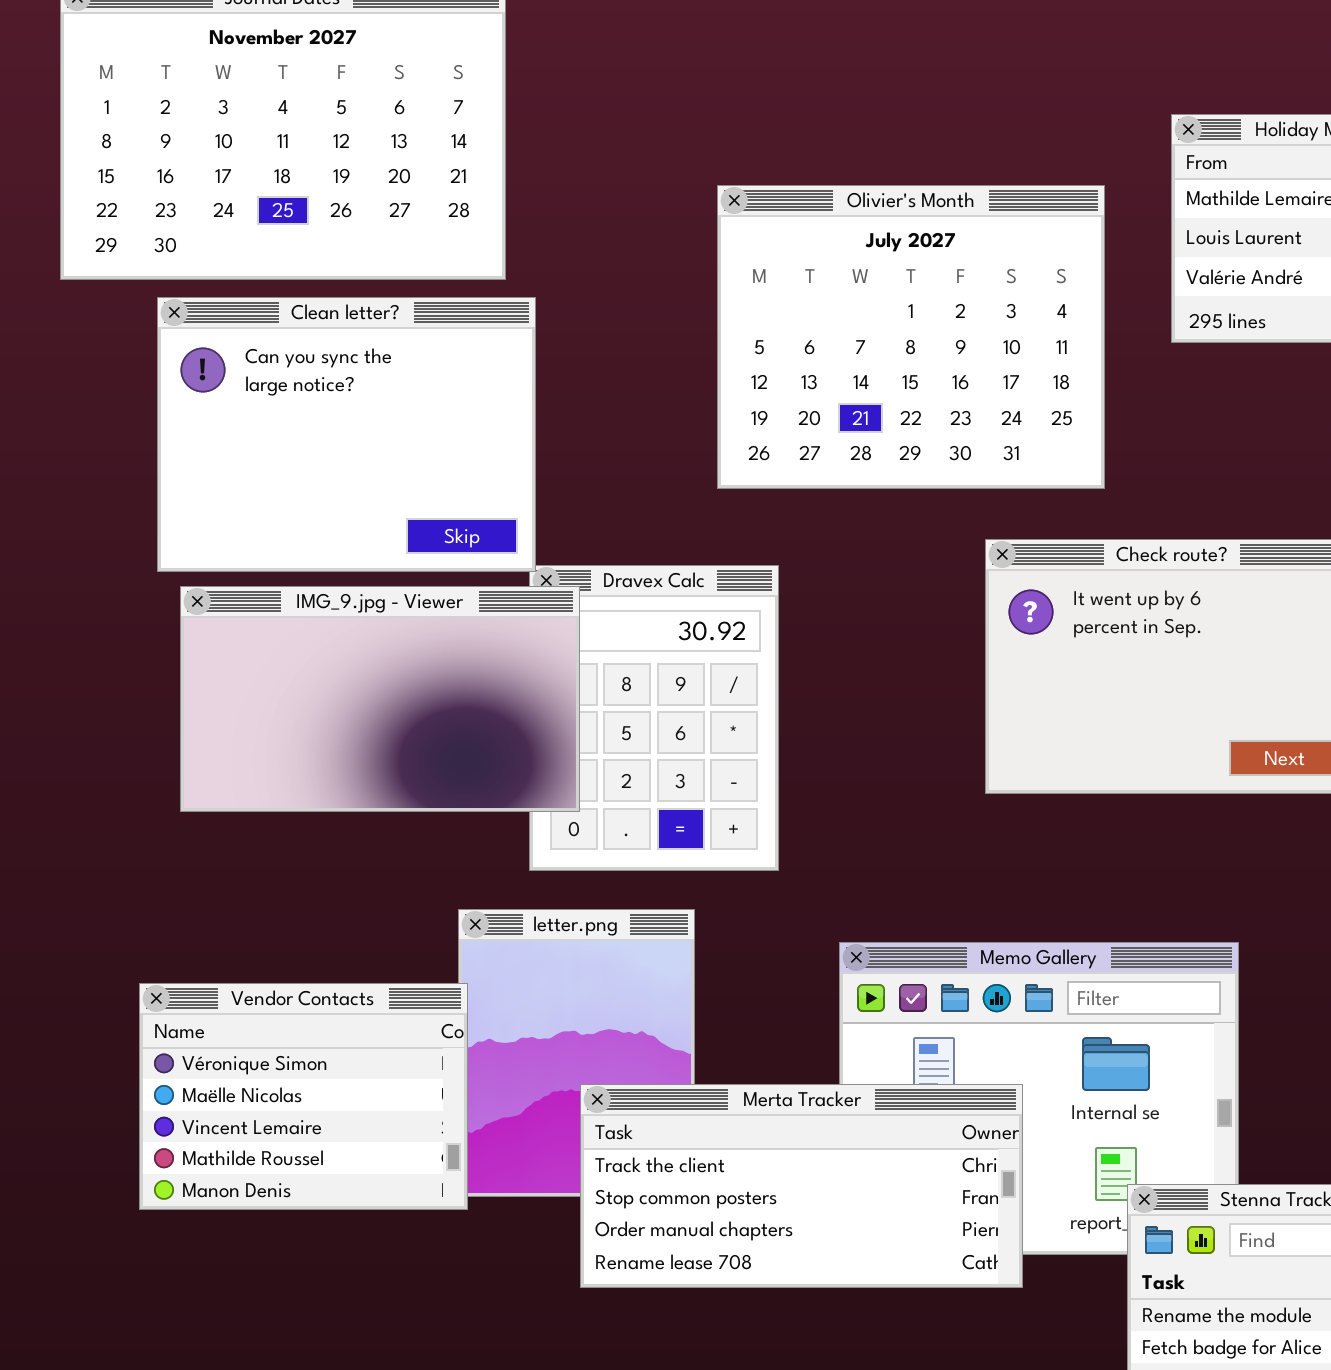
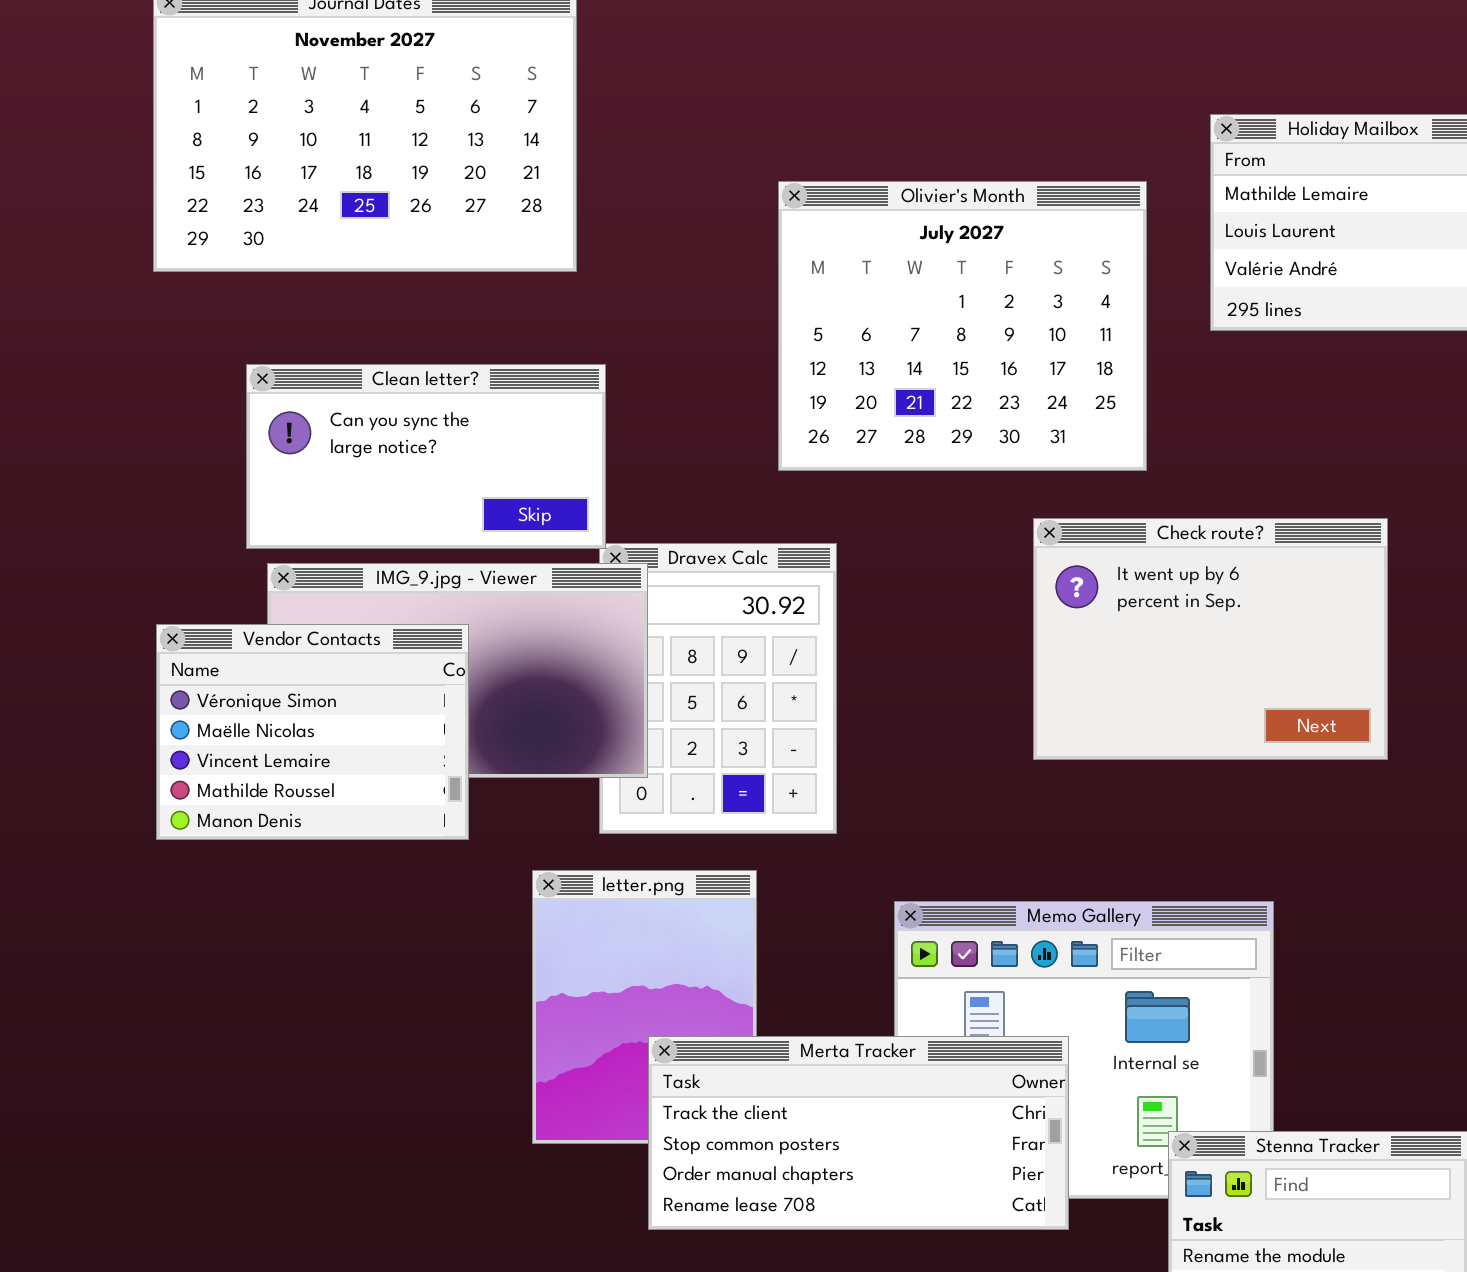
Clean letter?: [157,297,536,572] -> [246,364,606,549], resized
Vendor Contacts: [139,983,468,1210] -> [156,624,469,840], moved

